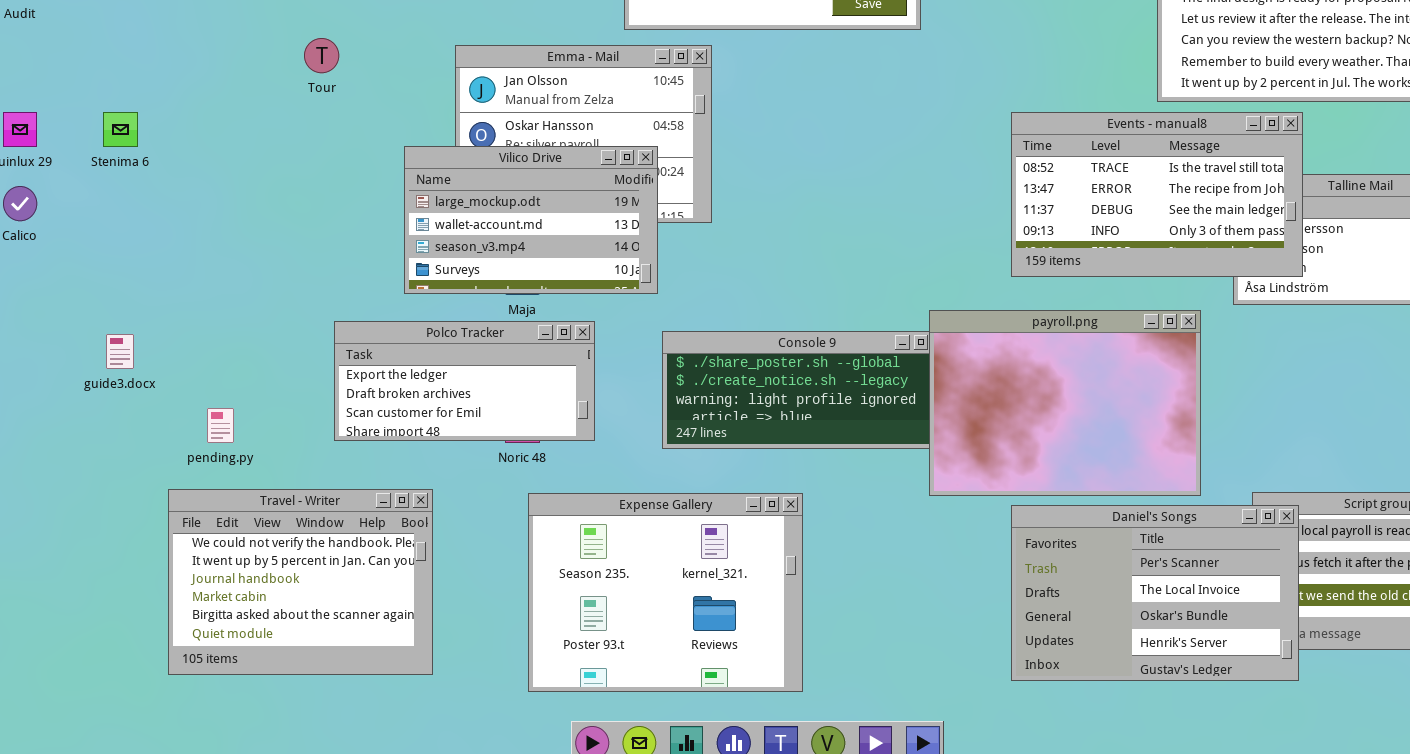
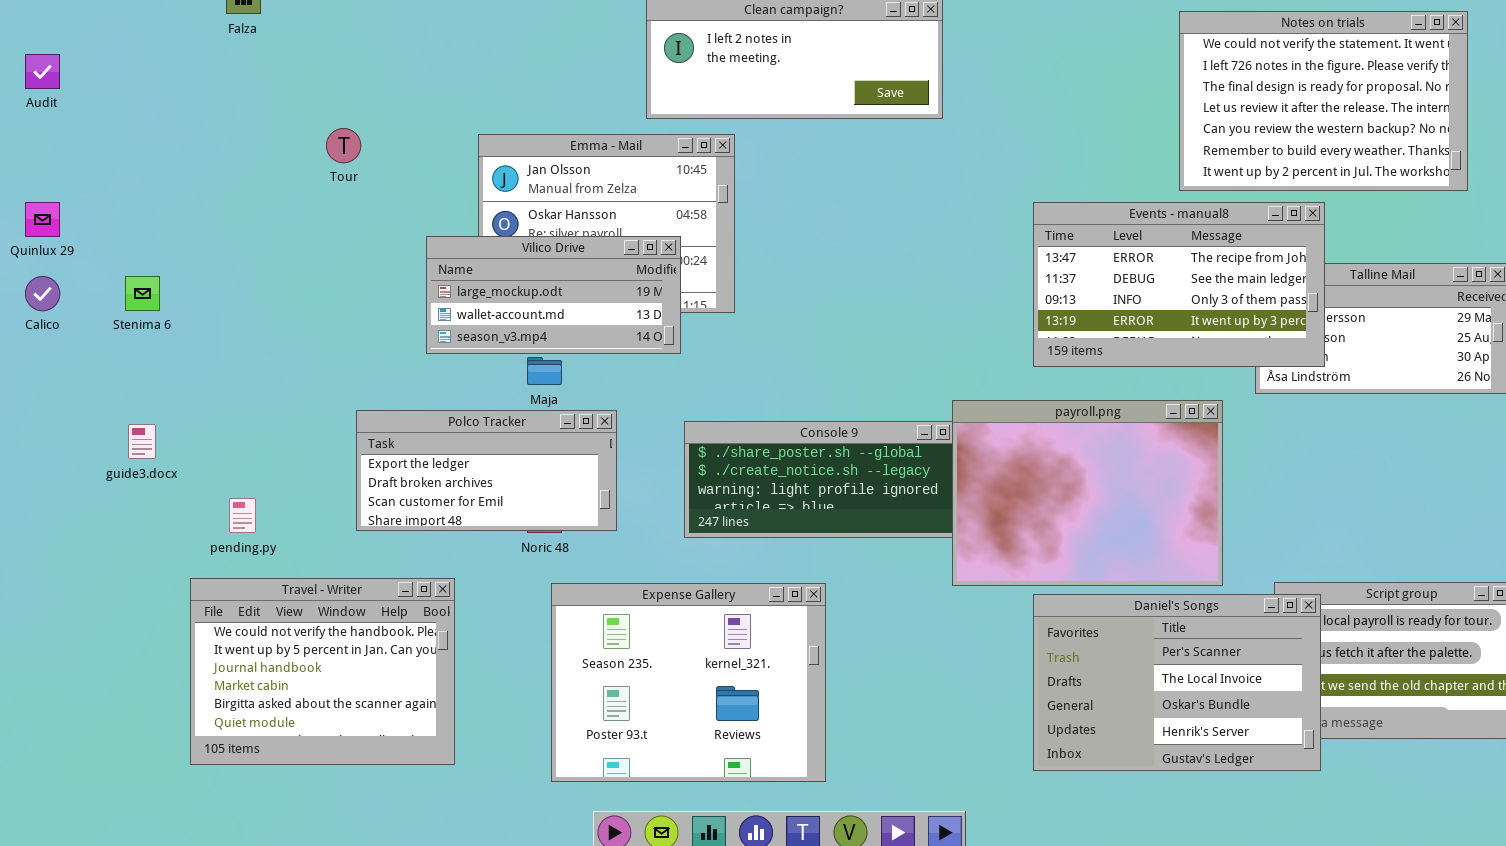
Stenima 6: [103,112,138,147] -> [125,276,160,311], moved
Events - manual8: [1011,112,1303,277] -> [1033,202,1325,367], scrolled down 1 row
Vilico Drive: [404,146,658,294] -> [426,236,681,354], resized

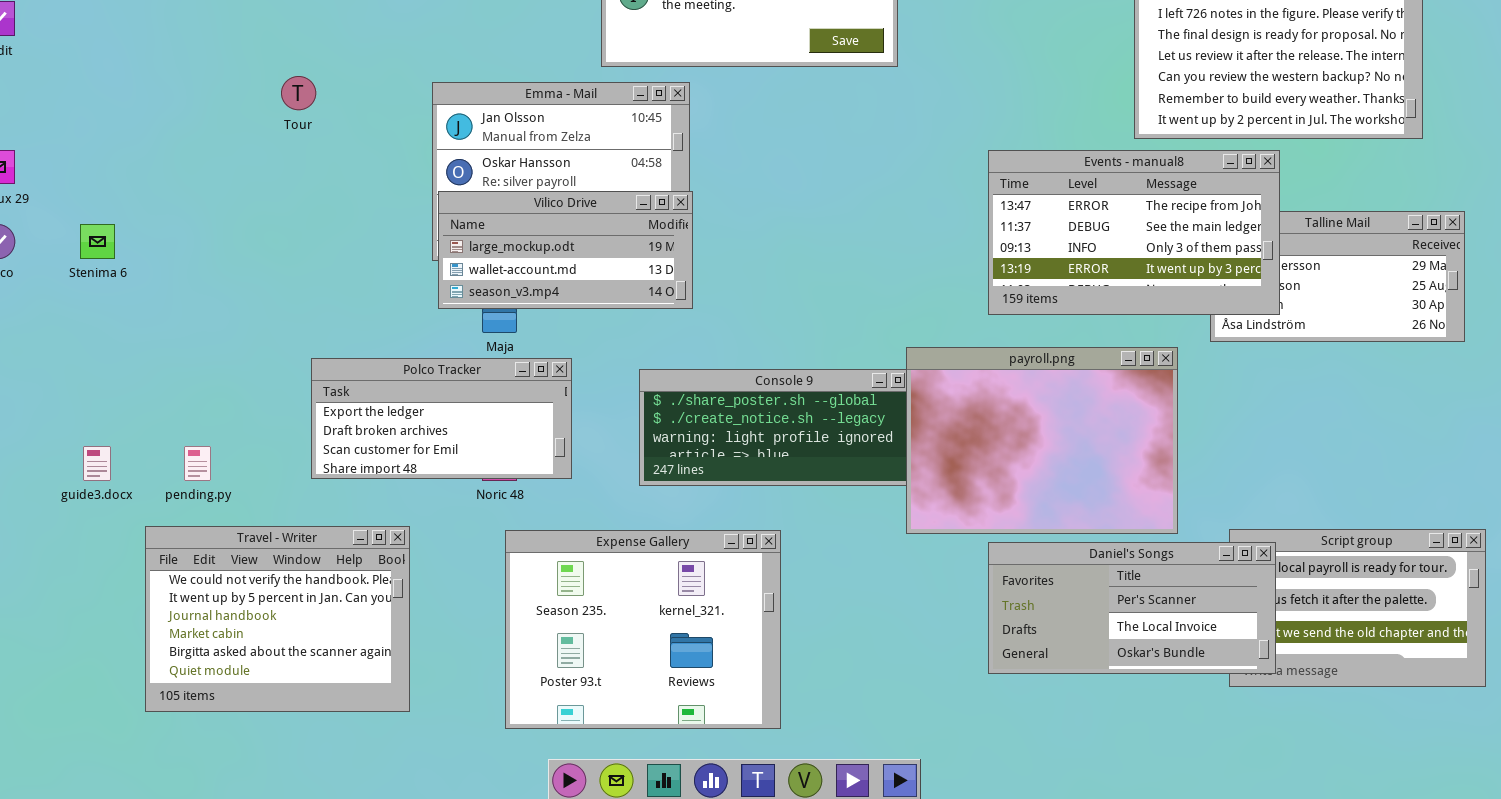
Vilico Drive: [426,236,681,354] -> [438,191,693,309], moved
guide3.docx: [128,424,156,459] -> [83,446,111,481], moved
Daniel's Songs: [1033,594,1321,771] -> [988,542,1276,674], resized

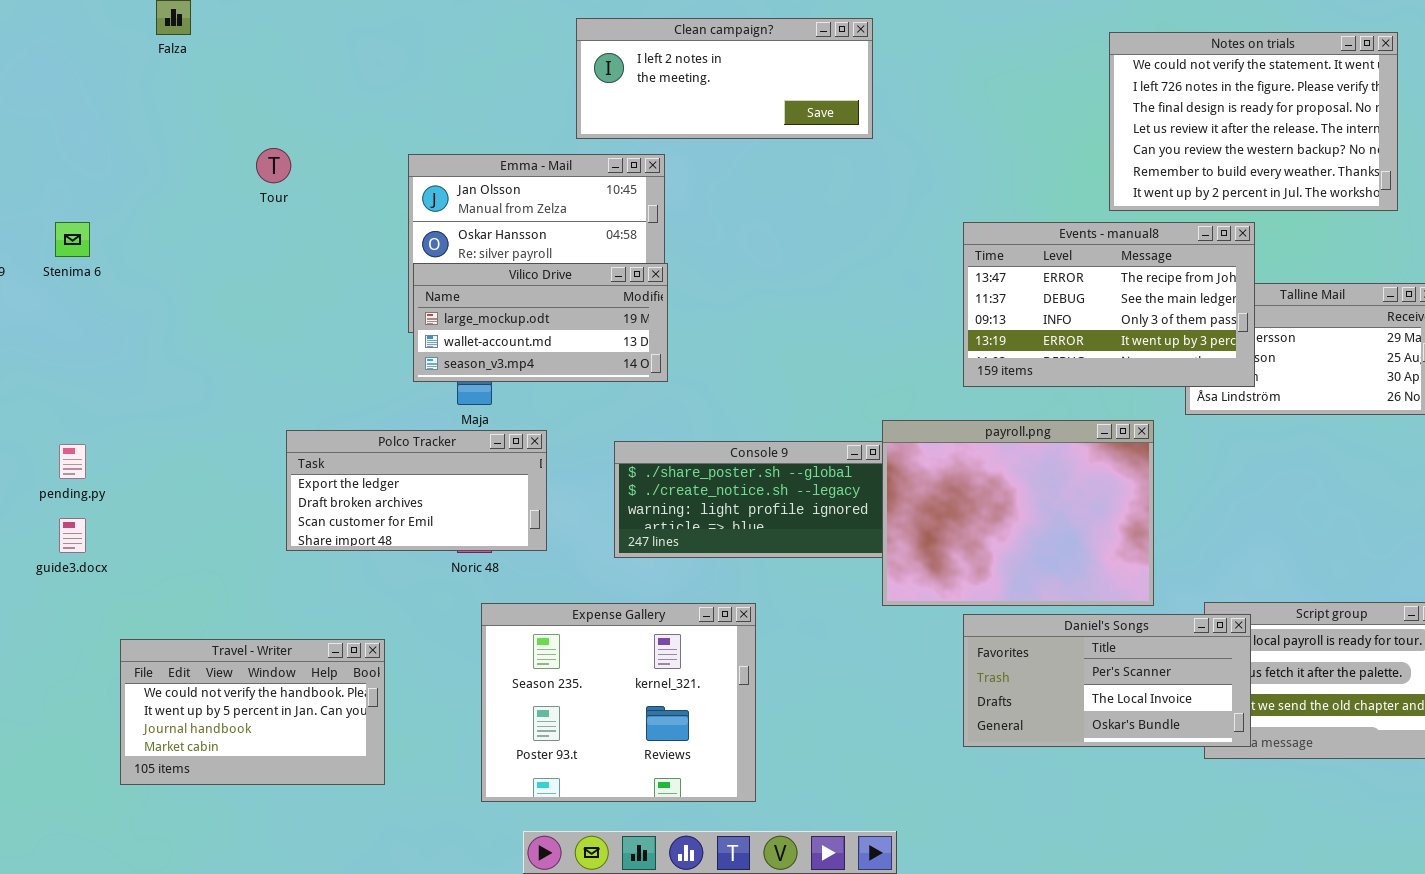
Stenima 6: [80,224,115,259] -> [55,222,90,257], moved
pending.py: [184,446,211,481] -> [59,444,86,479], moved
Travel - Writer: [145,526,410,712] -> [120,639,385,785], resized

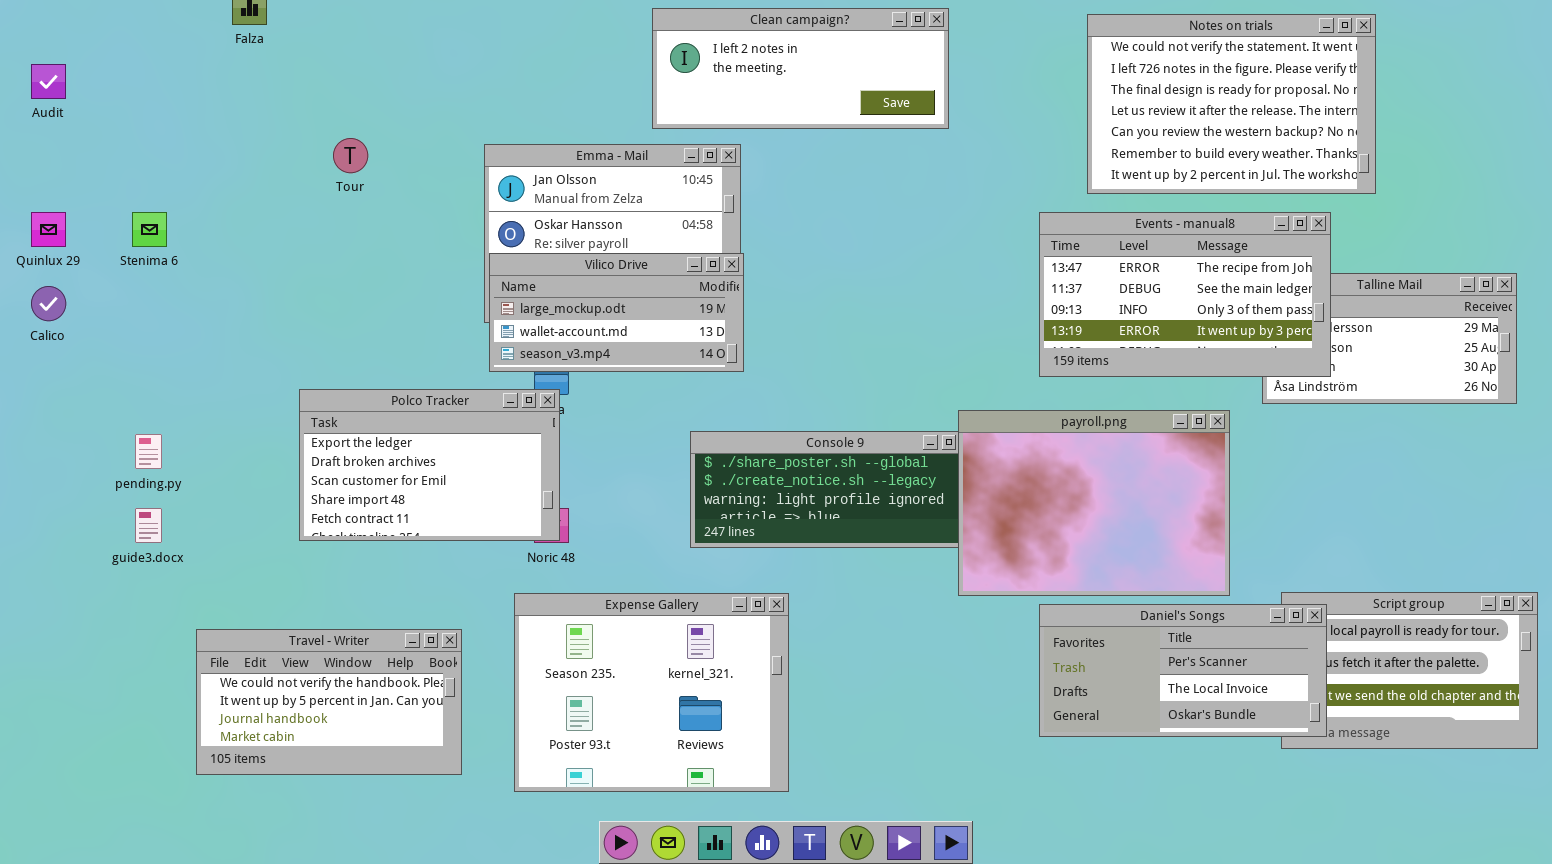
Notes on trials: [1109,32,1398,211] -> [1087,14,1376,194], moved
Polco Tracker: [286,430,547,551] -> [299,389,560,541], moved, resized
Expense Gallery: [481,603,756,802] -> [514,593,789,792], moved

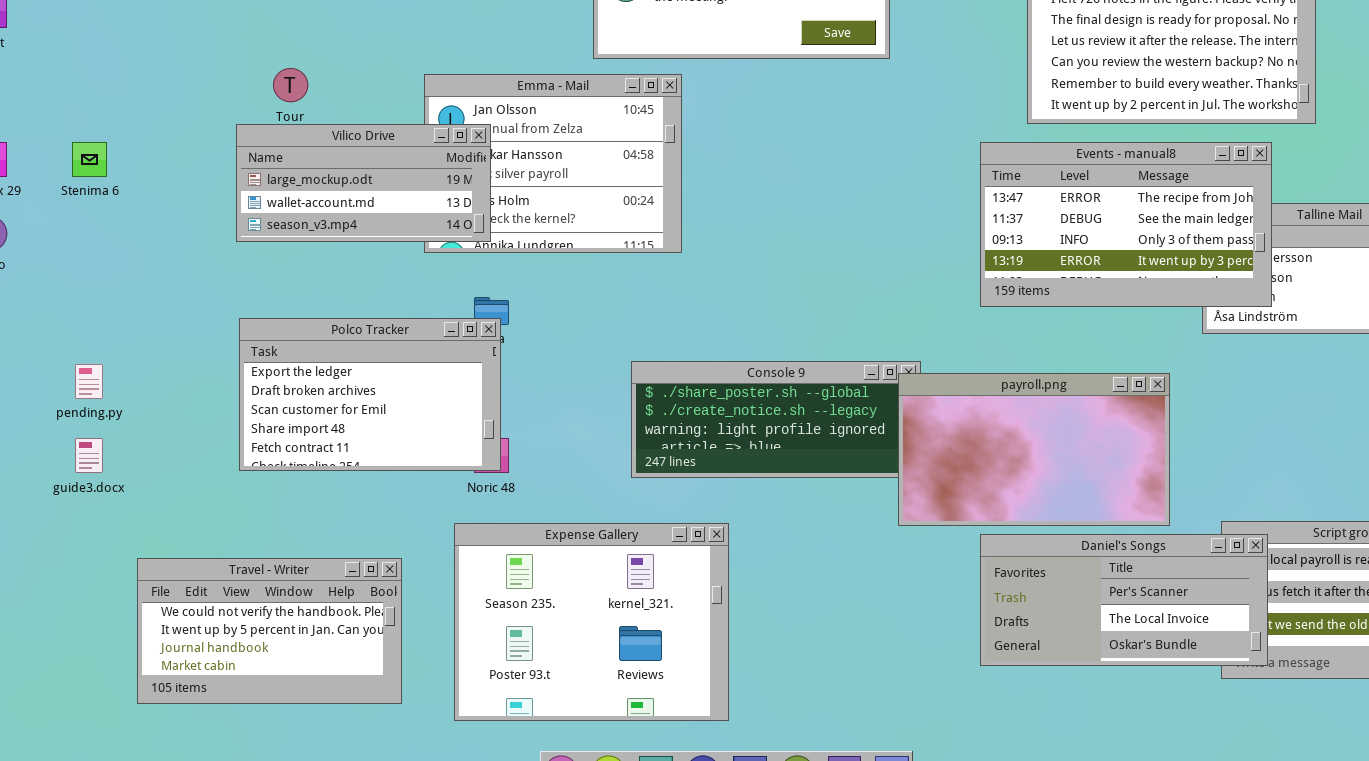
Vilico Drive: [489,253,744,372] -> [236,124,491,242], moved
payroll.png: [958,410,1230,596] -> [898,373,1170,526], resized

